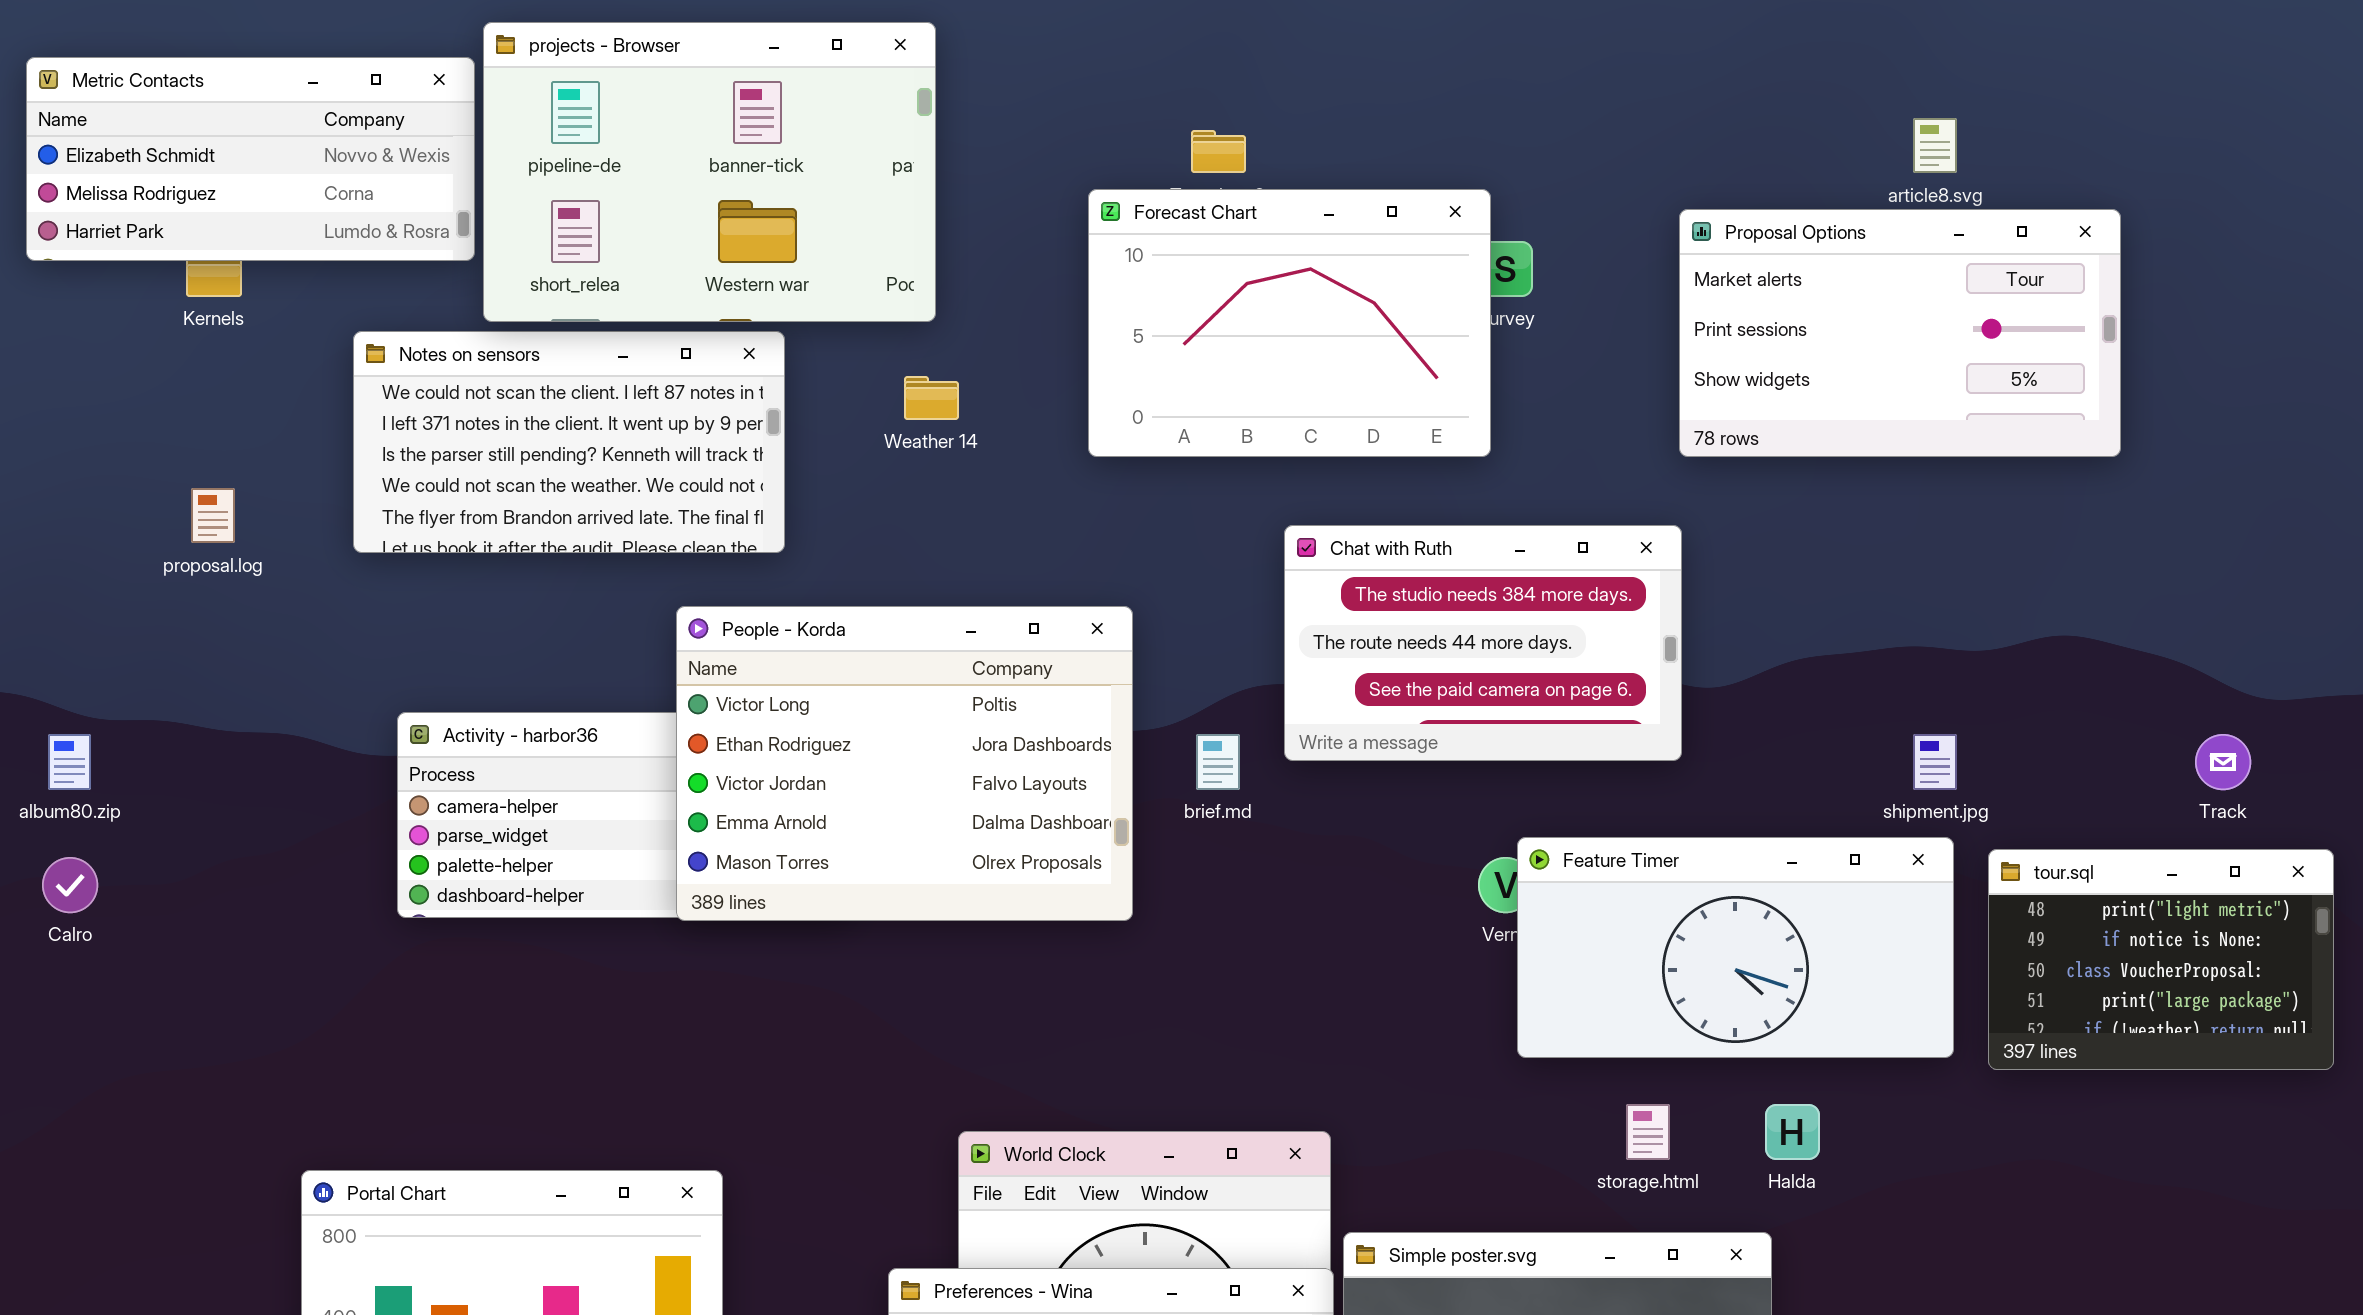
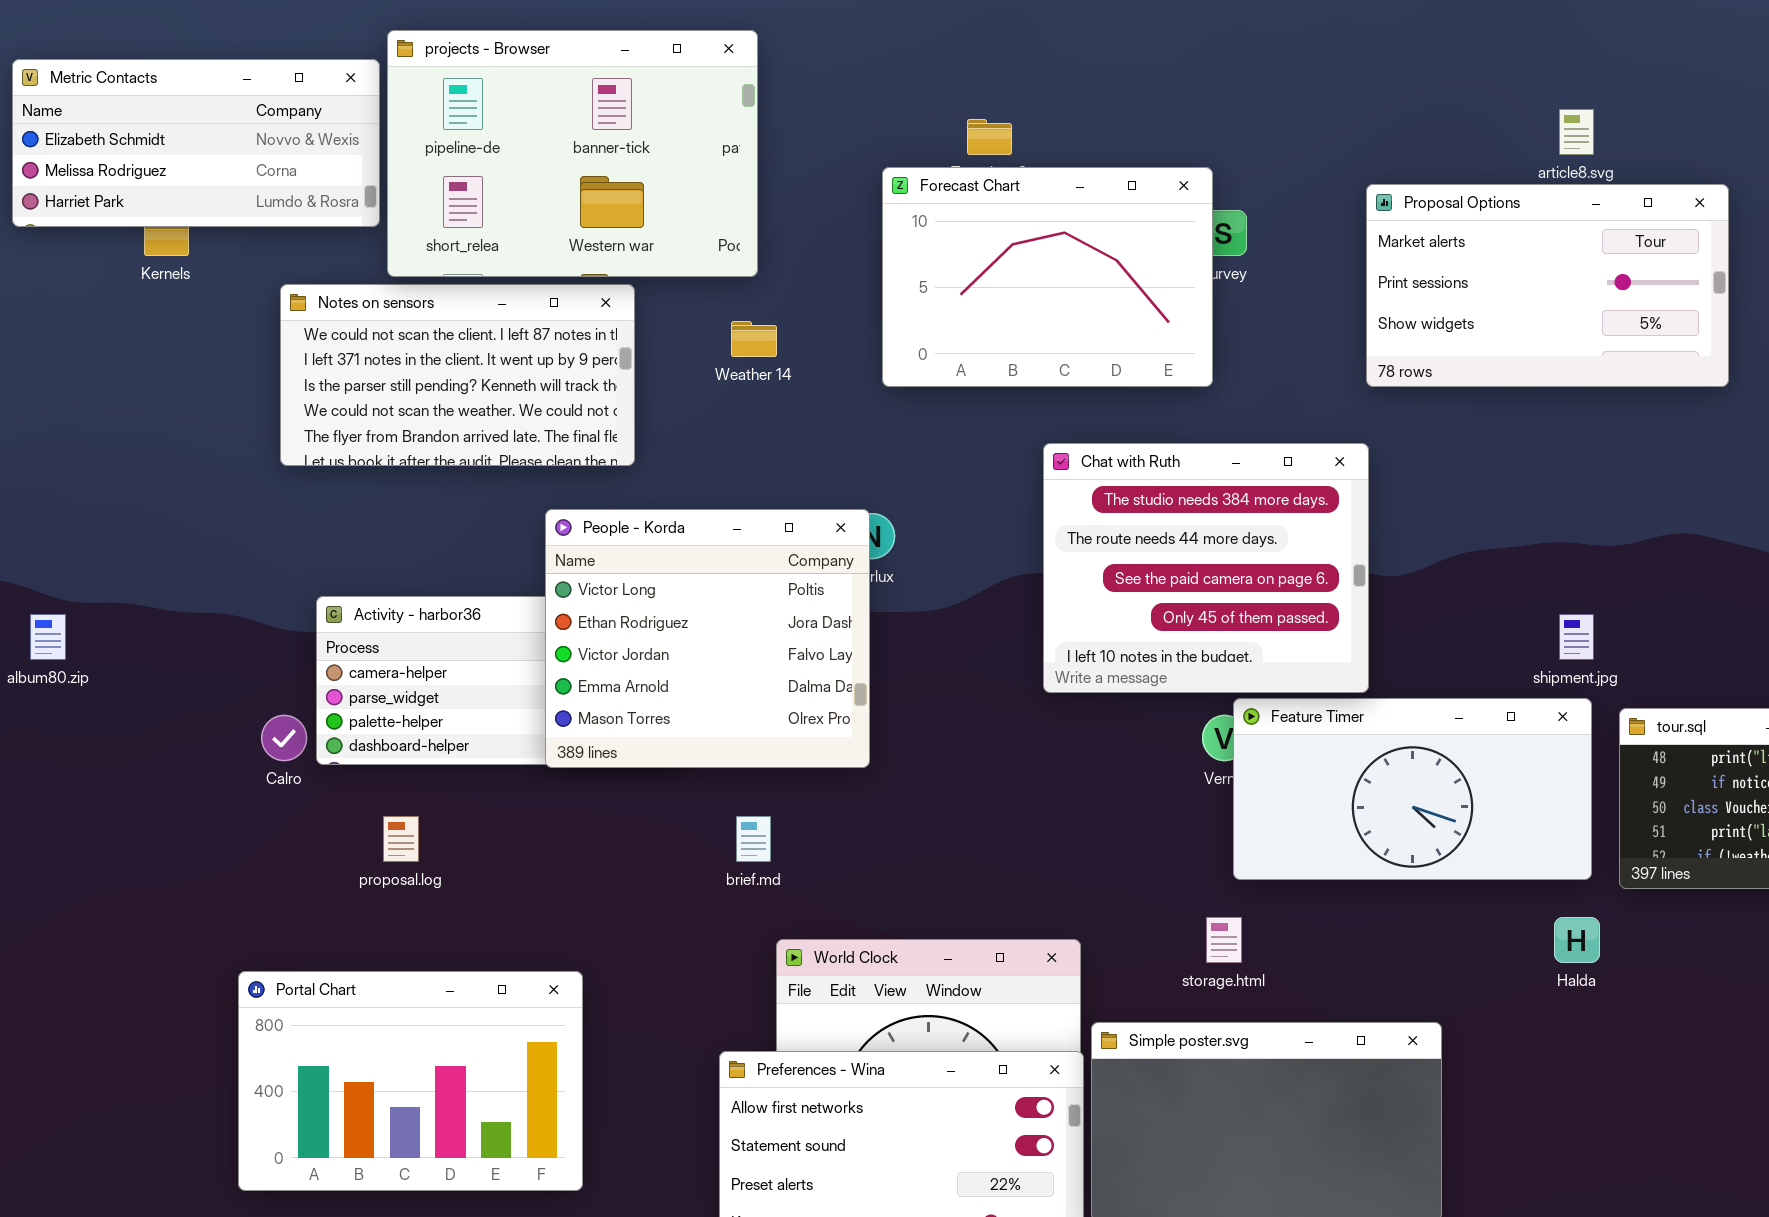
proposal.log: [191,488,235,543] -> [383,816,419,862], moved
Chat with Ruth: [1284,525,1682,761] -> [1043,443,1369,693], resized
People - Korda: [676,606,1133,921] -> [545,509,870,768], resized
brief.md: [1196,734,1240,790] -> [736,816,771,862], moved
Calro: [42,857,98,913] -> [261,715,307,761], moved
storage.html: [1626,1104,1670,1160] -> [1206,917,1242,963], moved
Halda: [1765,1104,1820,1160] -> [1554,917,1600,963], moved

